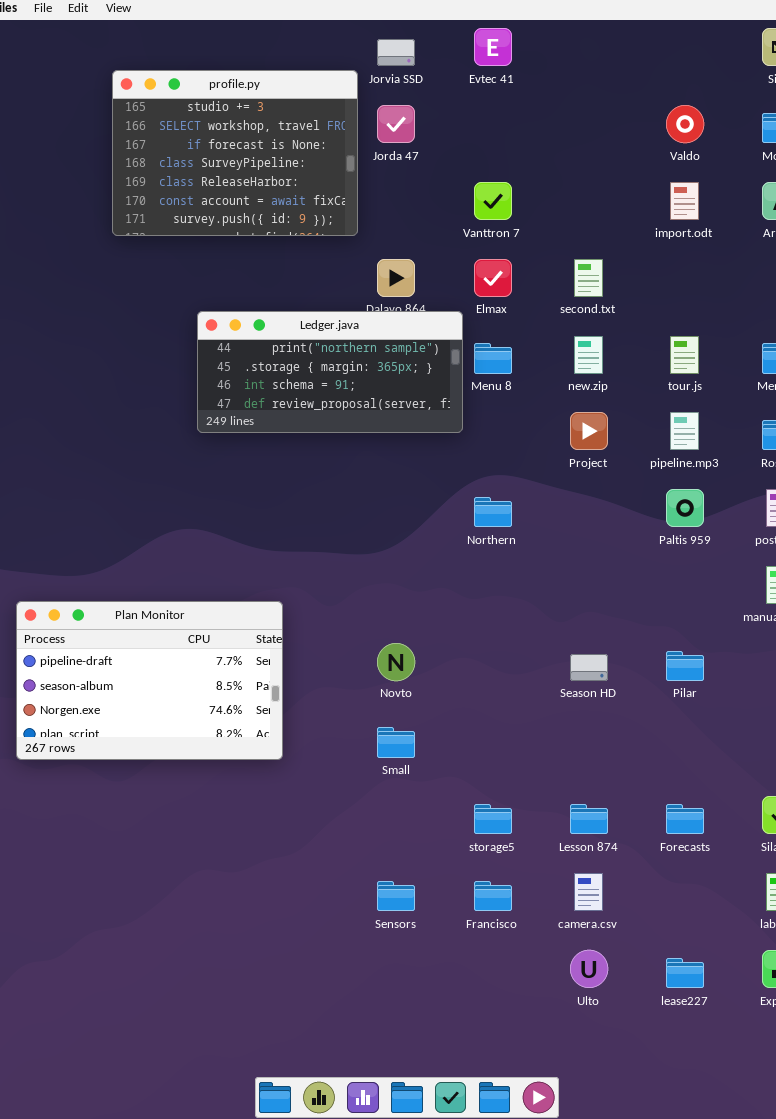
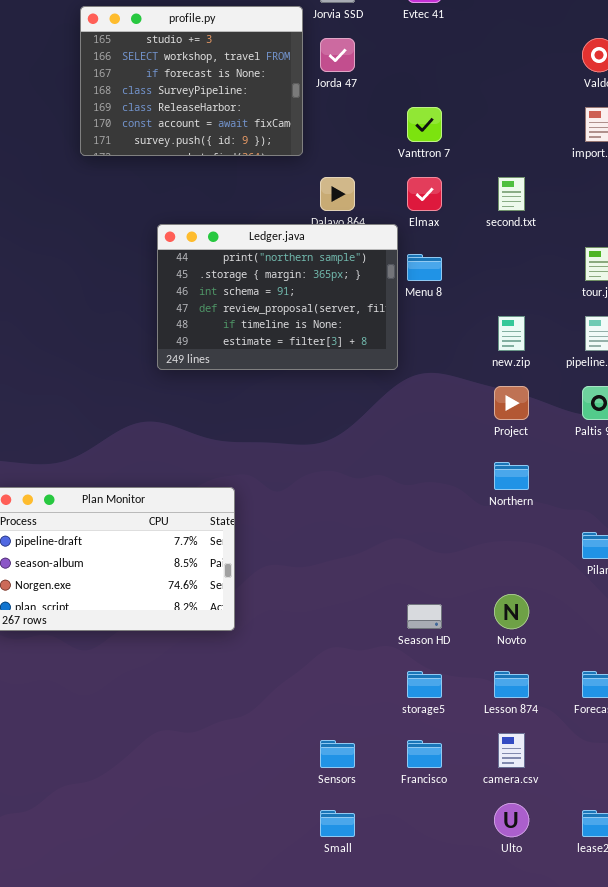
Ledger.java: [197,311,463,433] -> [157,224,398,370], resized
new.zip: [574,336,603,374] -> [498,316,525,351], moved
Project: [570,412,608,450] -> [494,386,529,420], moved
Northern: [474,497,512,527] -> [494,462,529,490], moved
Novto: [377,643,415,681] -> [494,594,529,629], moved
Season HD: [570,654,608,681] -> [407,604,442,629], moved
Small: [377,727,415,758] -> [320,810,355,837], moved

